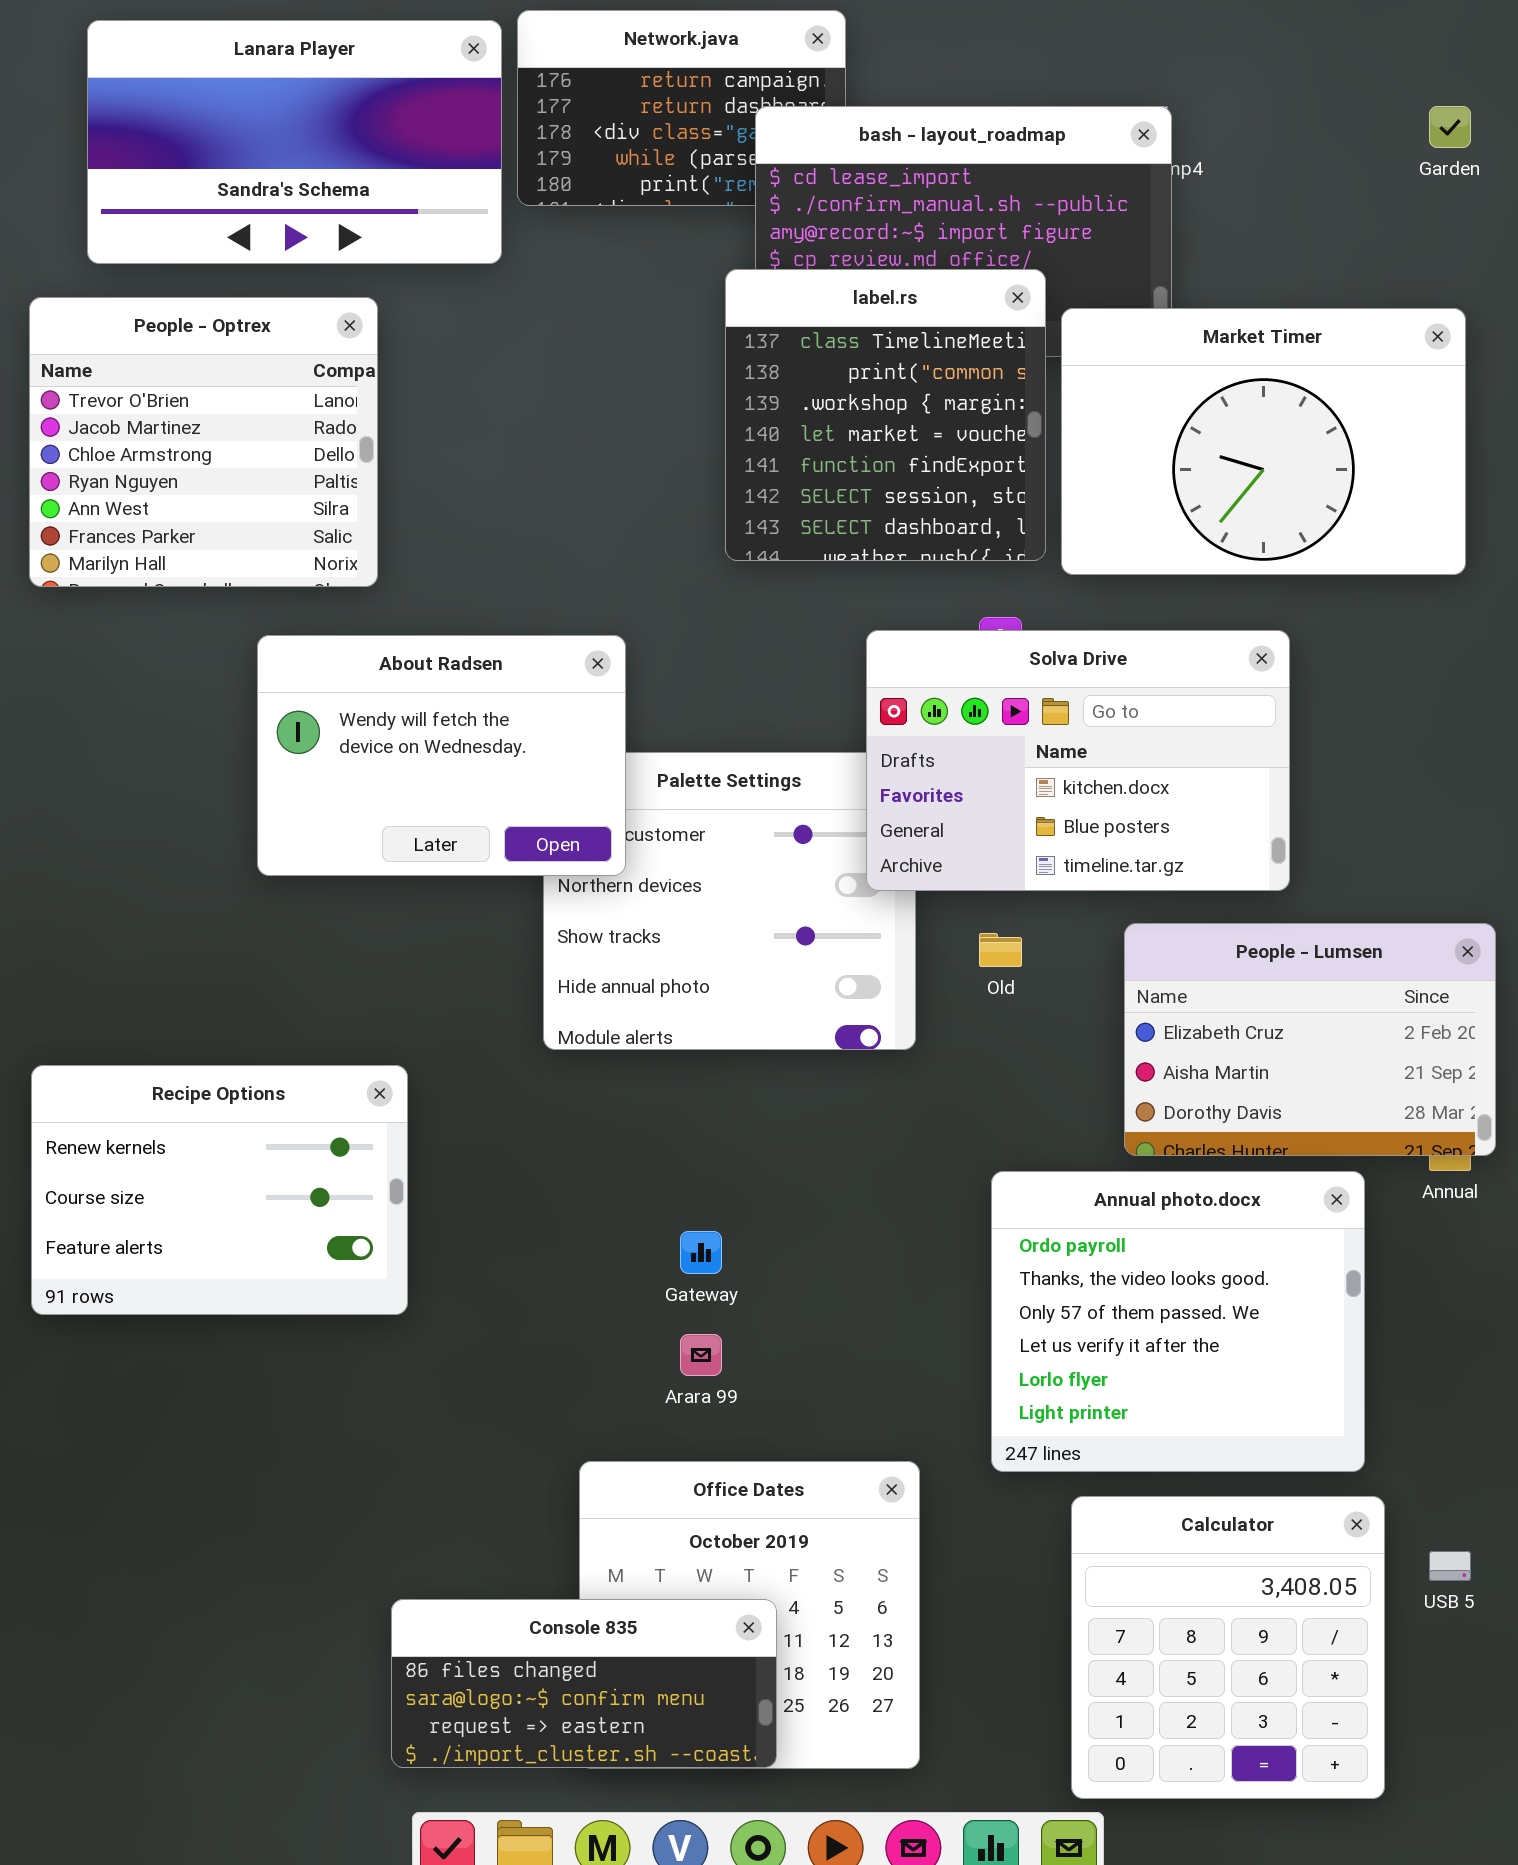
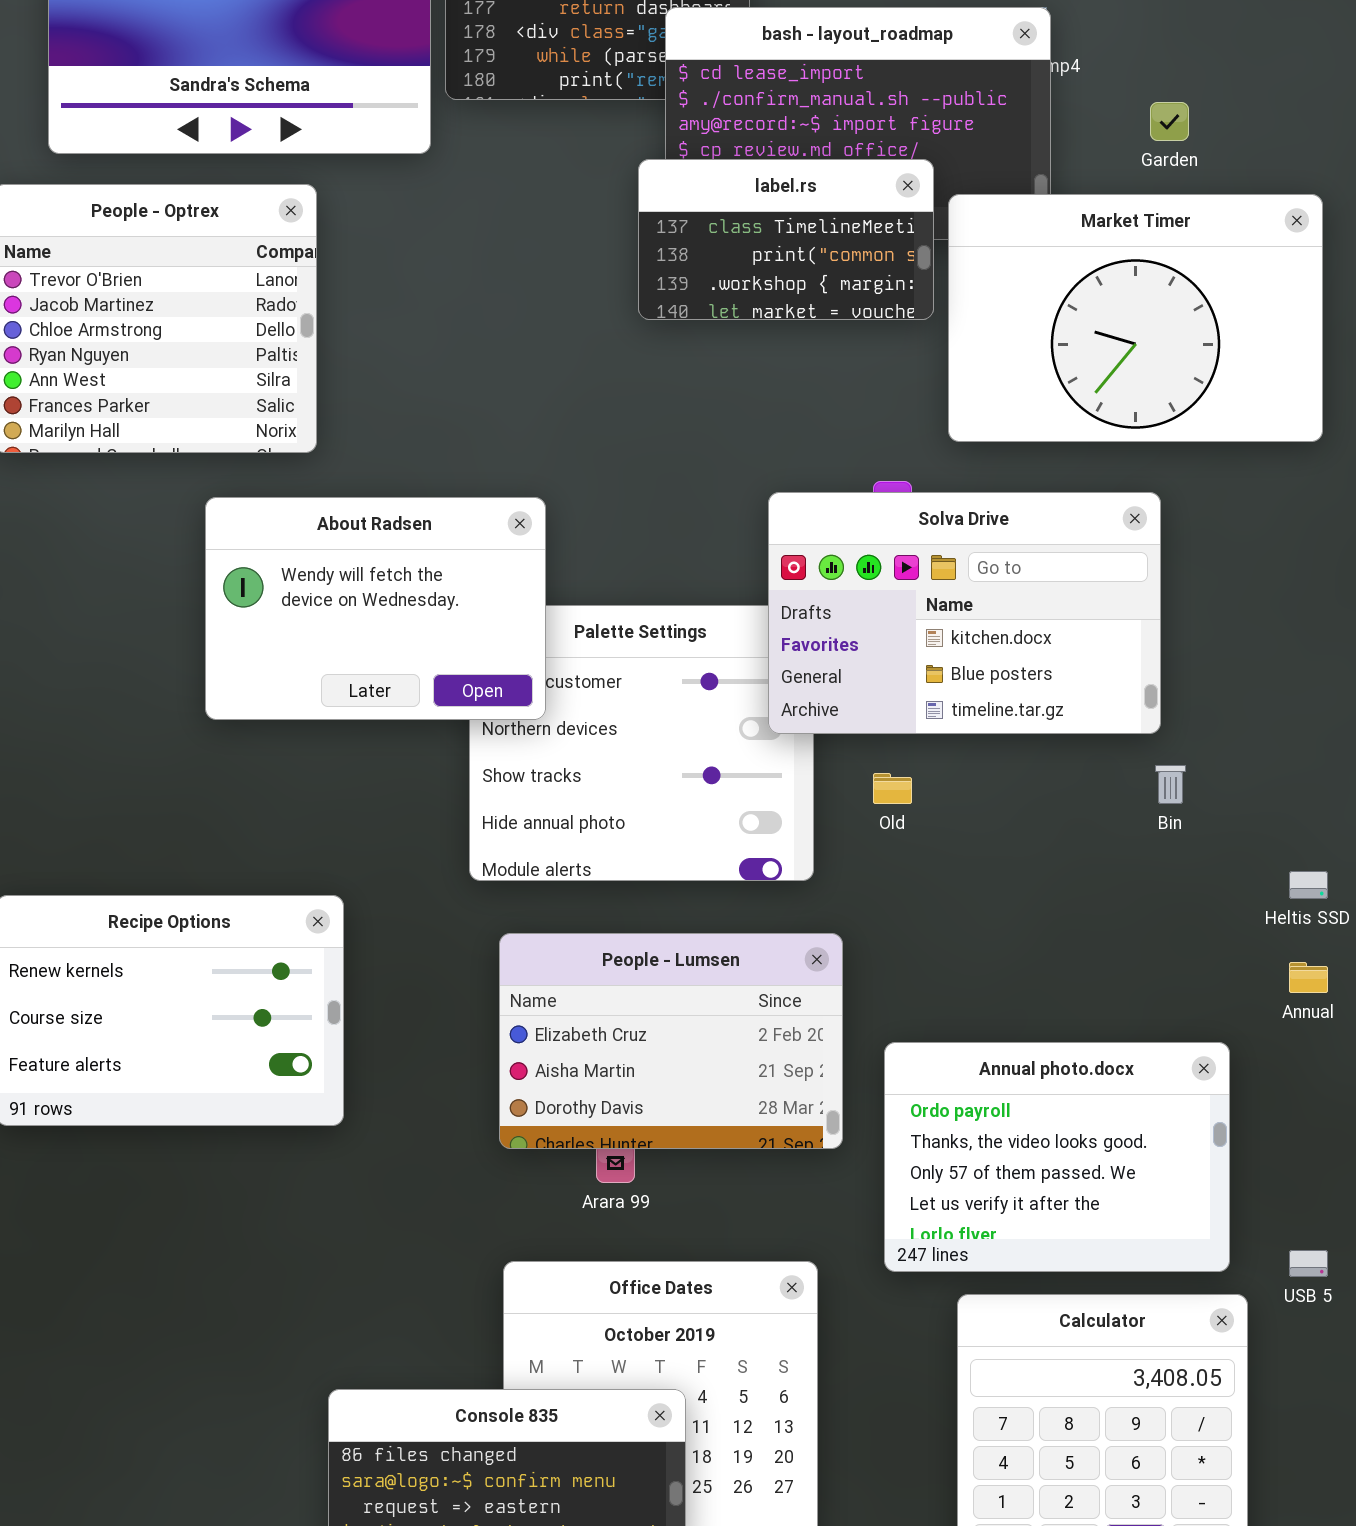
Garden: [1429,106,1471,148] -> [1150,102,1189,141], moved
label.rs: [725,269,1046,561] -> [638,159,934,320], resized
People - Lumsen: [1124,923,1496,1156] -> [499,933,843,1149], moved
Annual photo.docx: [991,1171,1365,1472] -> [884,1042,1230,1272], resized
USB 5: [1429,1551,1471,1581] -> [1289,1250,1328,1277], moved

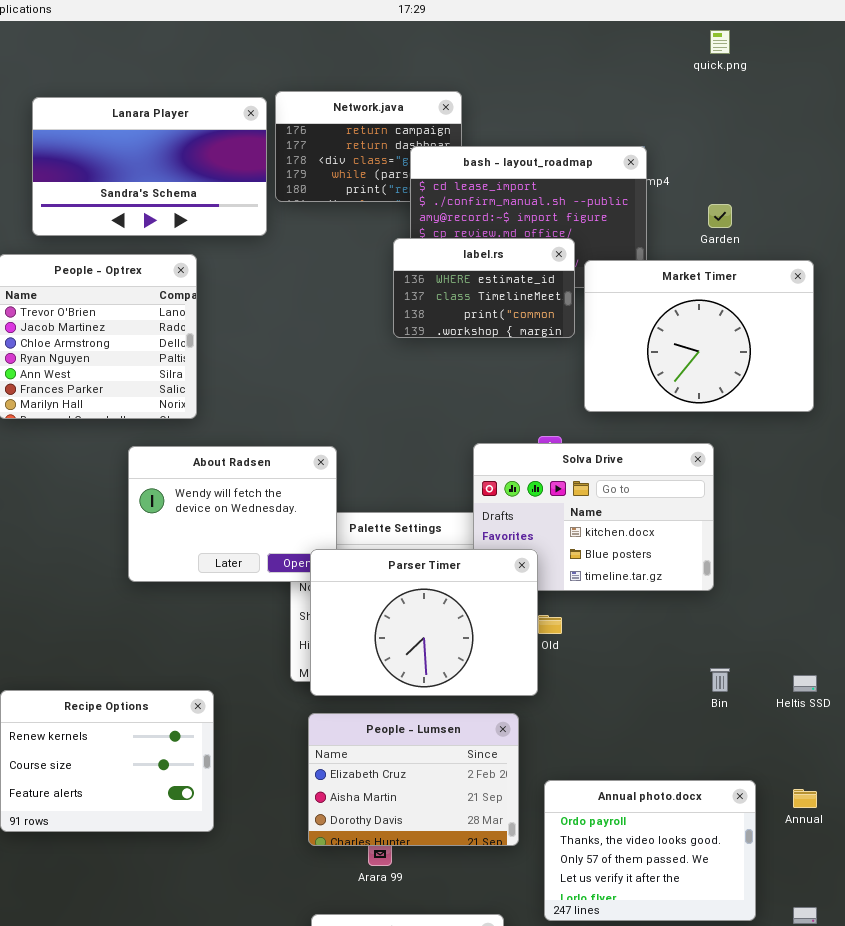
label.rs: [638,159,934,320] -> [393,238,575,338], scrolled up 1 row
Parser Timer: none -> [310,549,538,696], opened
Bin: [1155,765,1186,804] -> [710,668,730,692], moved
Annual: [1289,962,1328,993] -> [793,789,817,808], moved

